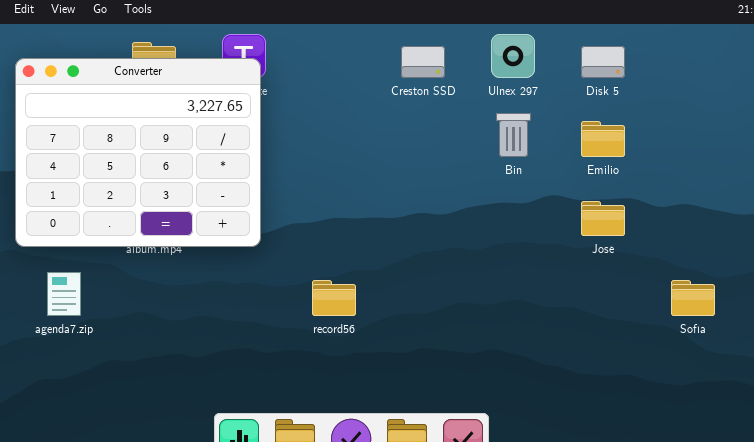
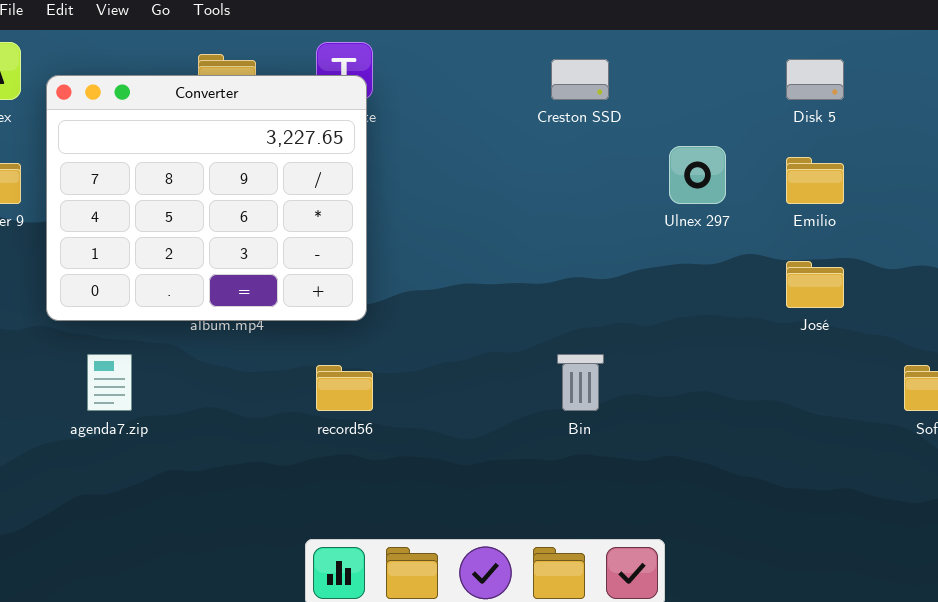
Ulnex 297: [491,34,535,78] -> [669,146,726,204], moved
Bin: [496,113,531,157] -> [557,354,604,411], moved
record56: [312,280,356,316] -> [316,365,373,411], moved

